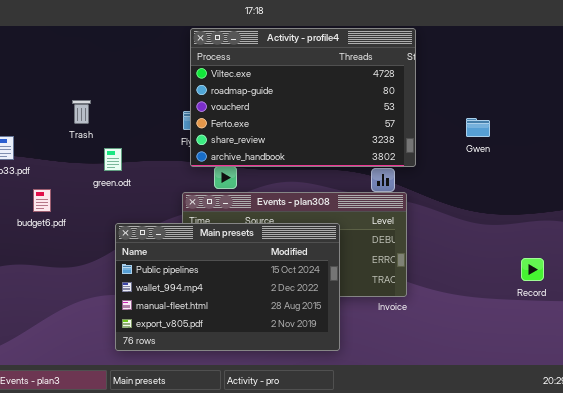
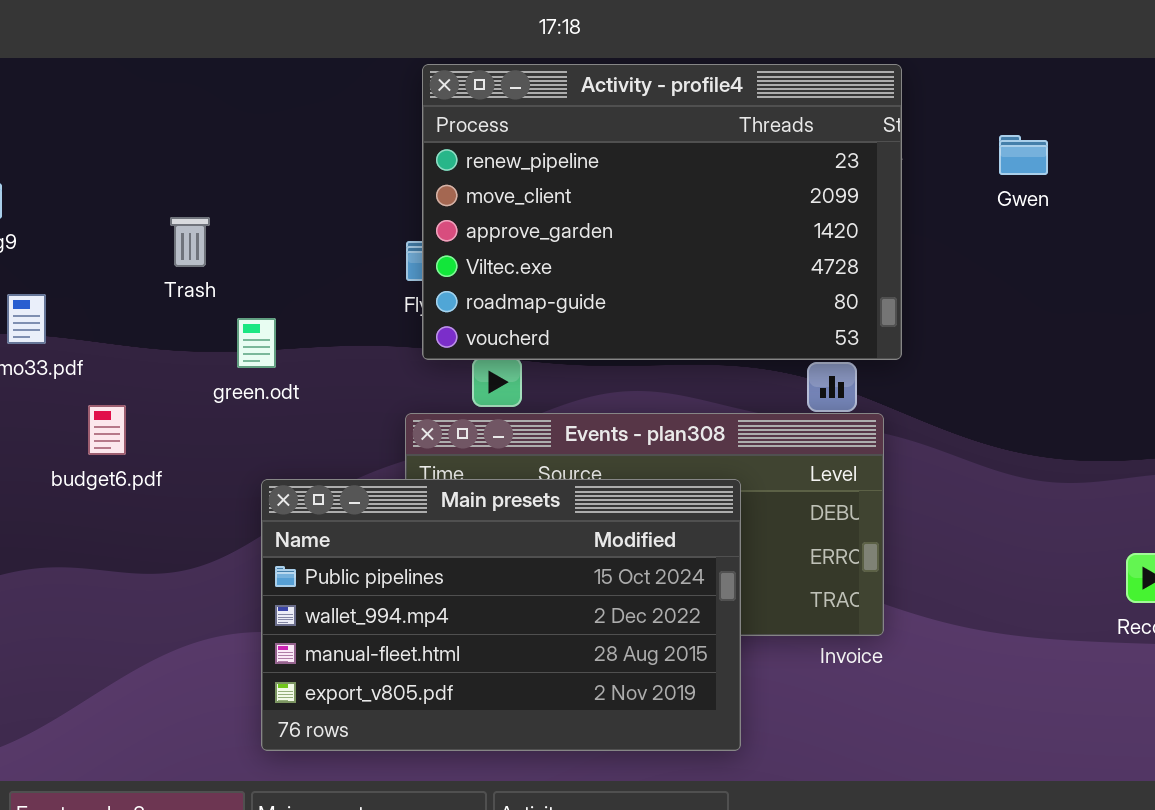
Activity - profile4: [190,28,416,167] -> [422,64,902,360], scrolled up 3 rows
Gwen: [466,118,490,137] -> [999,135,1048,175], moved

